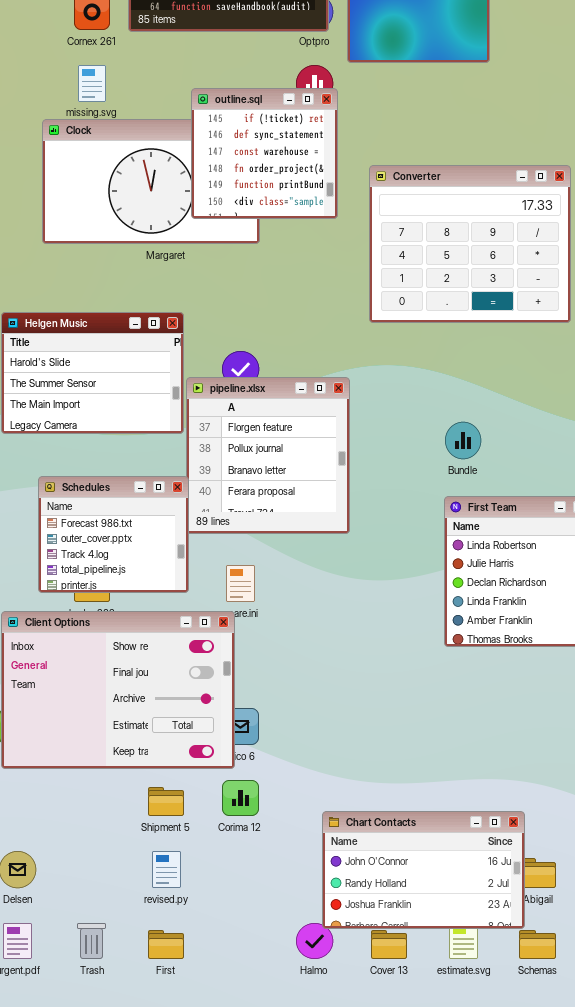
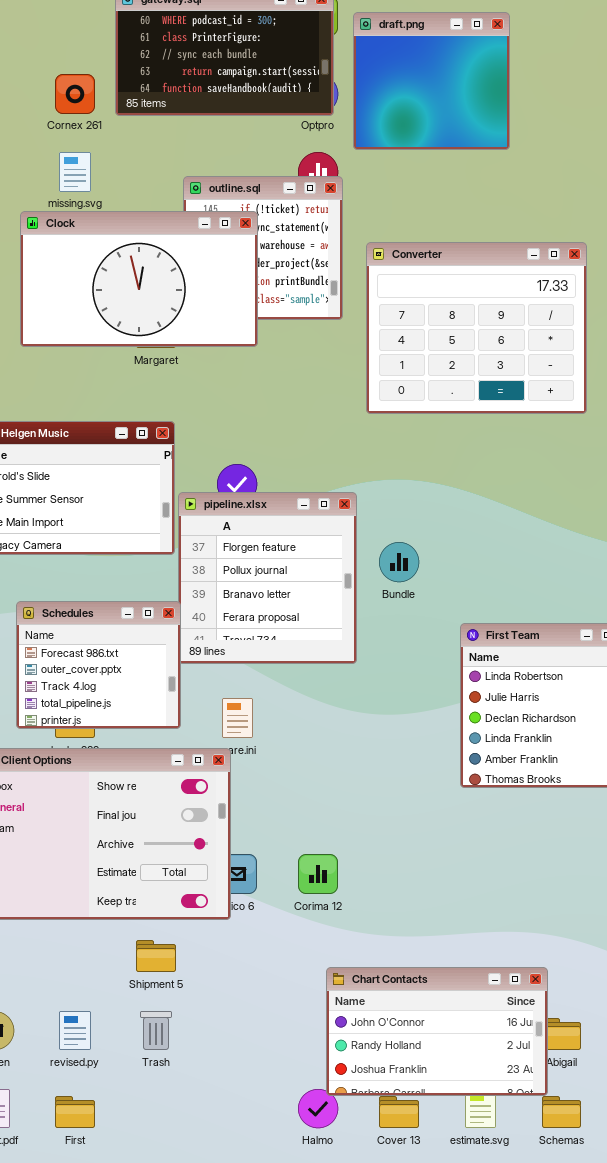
Clock: [42,119,260,244] -> [20,211,258,347], raised
Converter: [369,165,571,323] -> [366,242,587,414], moved
Bundle: [445,422,481,459] -> [379,542,419,582], moved
Corima 12: [222,780,259,816] -> [298,854,338,894], moved
revised.py: [152,851,181,888] -> [59,1011,91,1050], moved
Trash: [77,923,106,959] -> [140,1011,172,1050], moved
First: [148,930,184,959] -> [55,1096,95,1128], moved

